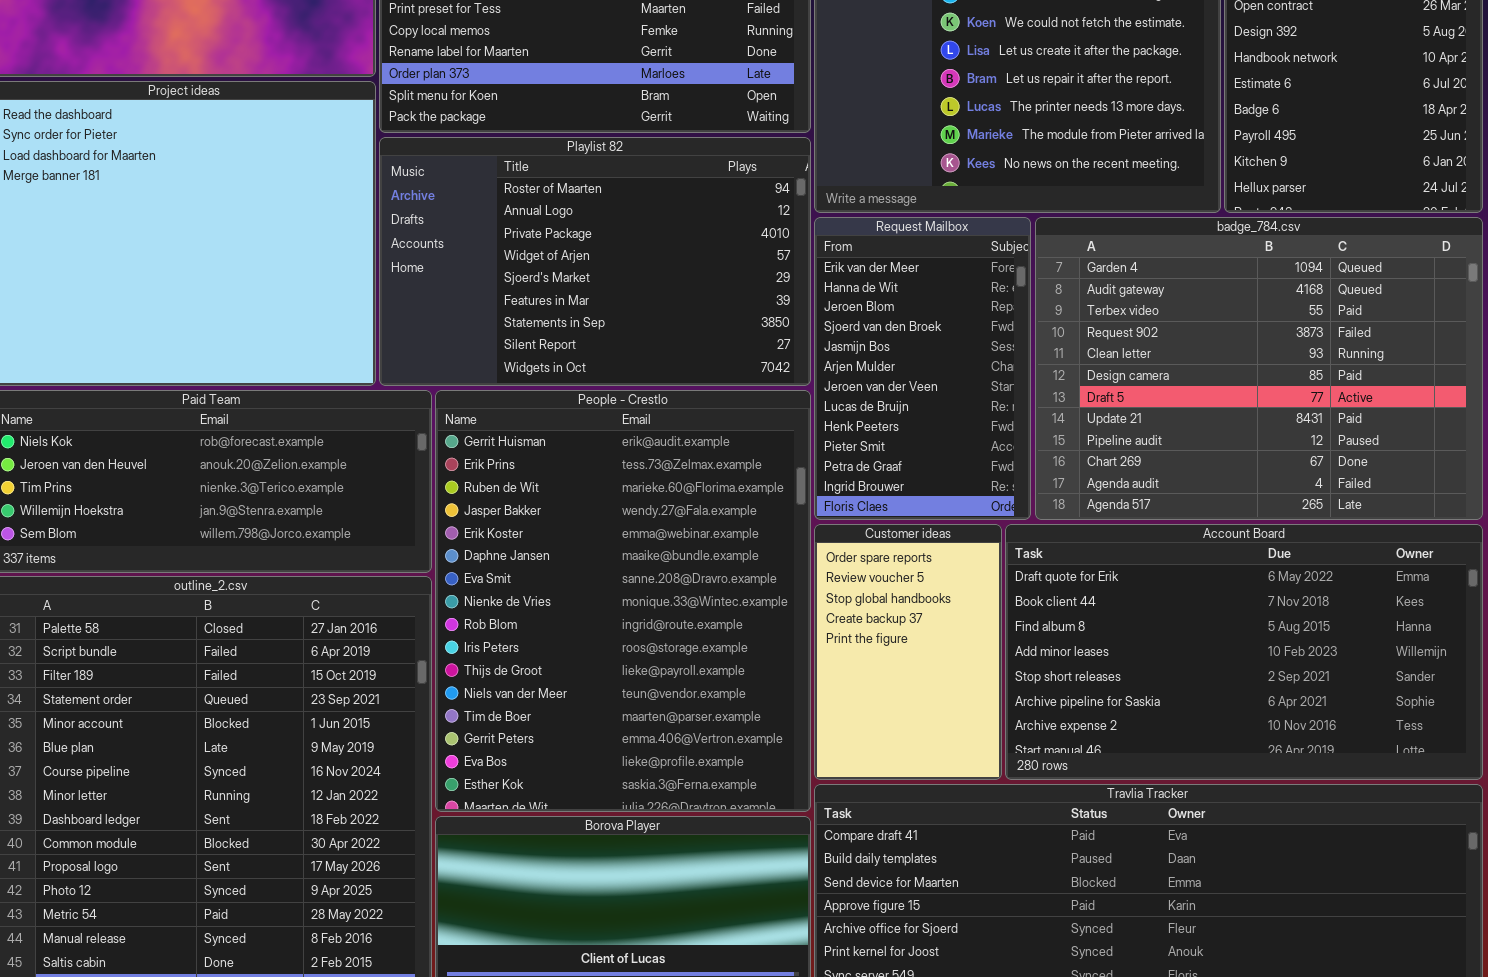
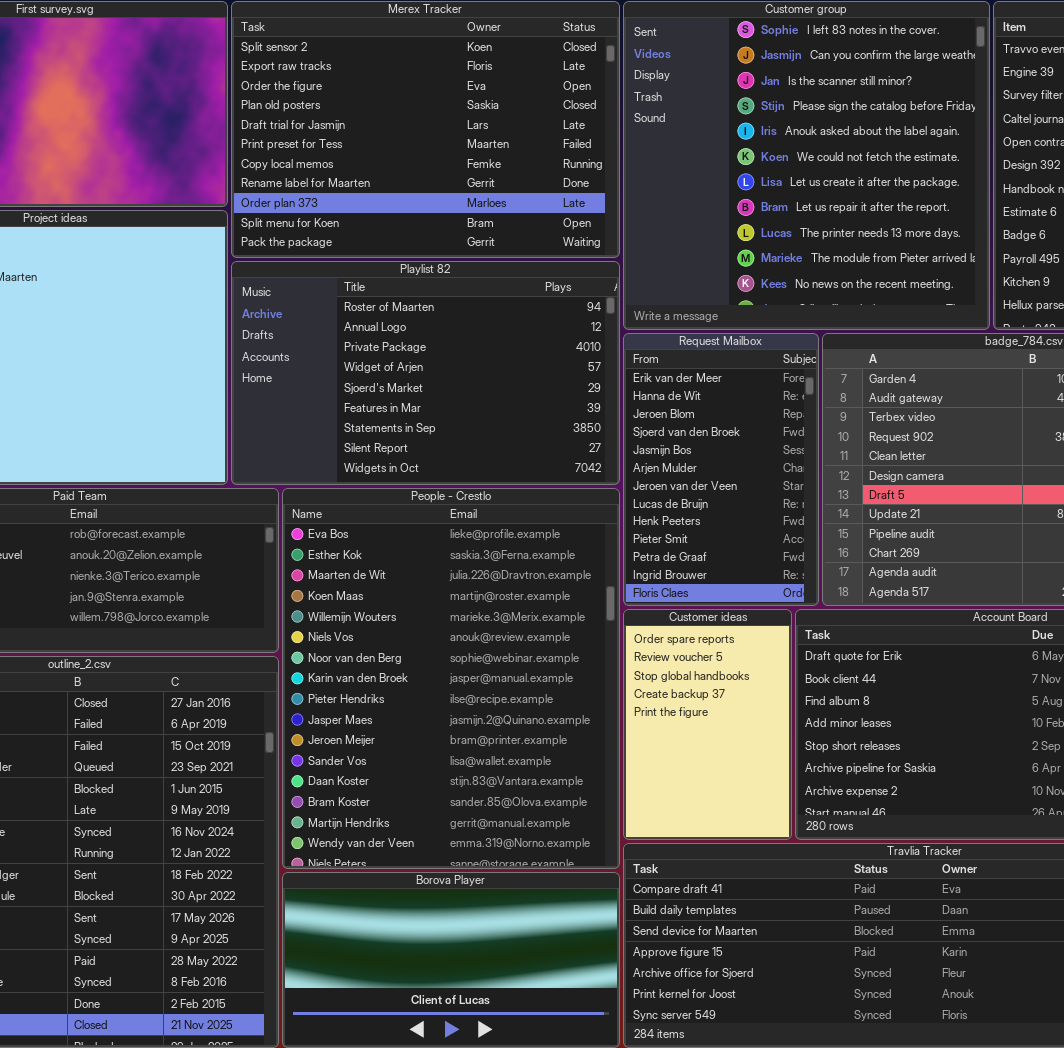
People - Crestlo: [435,390,811,812] -> [282,488,620,869], scrolled down 14 rows

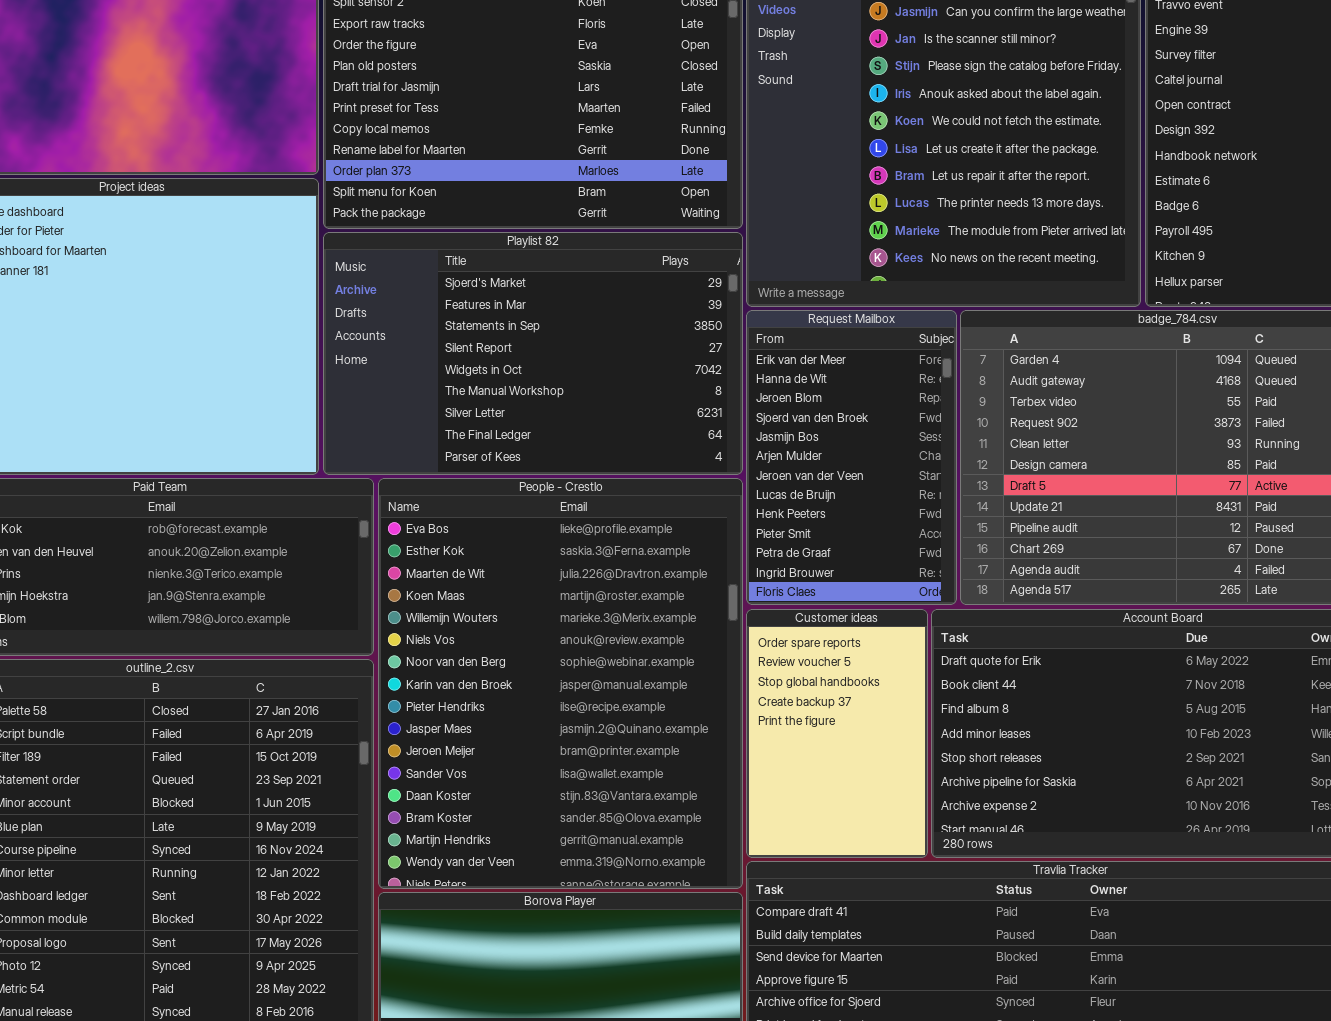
Playlist 82: [231,261,620,485] -> [323,232,743,475], scrolled down 4 rows

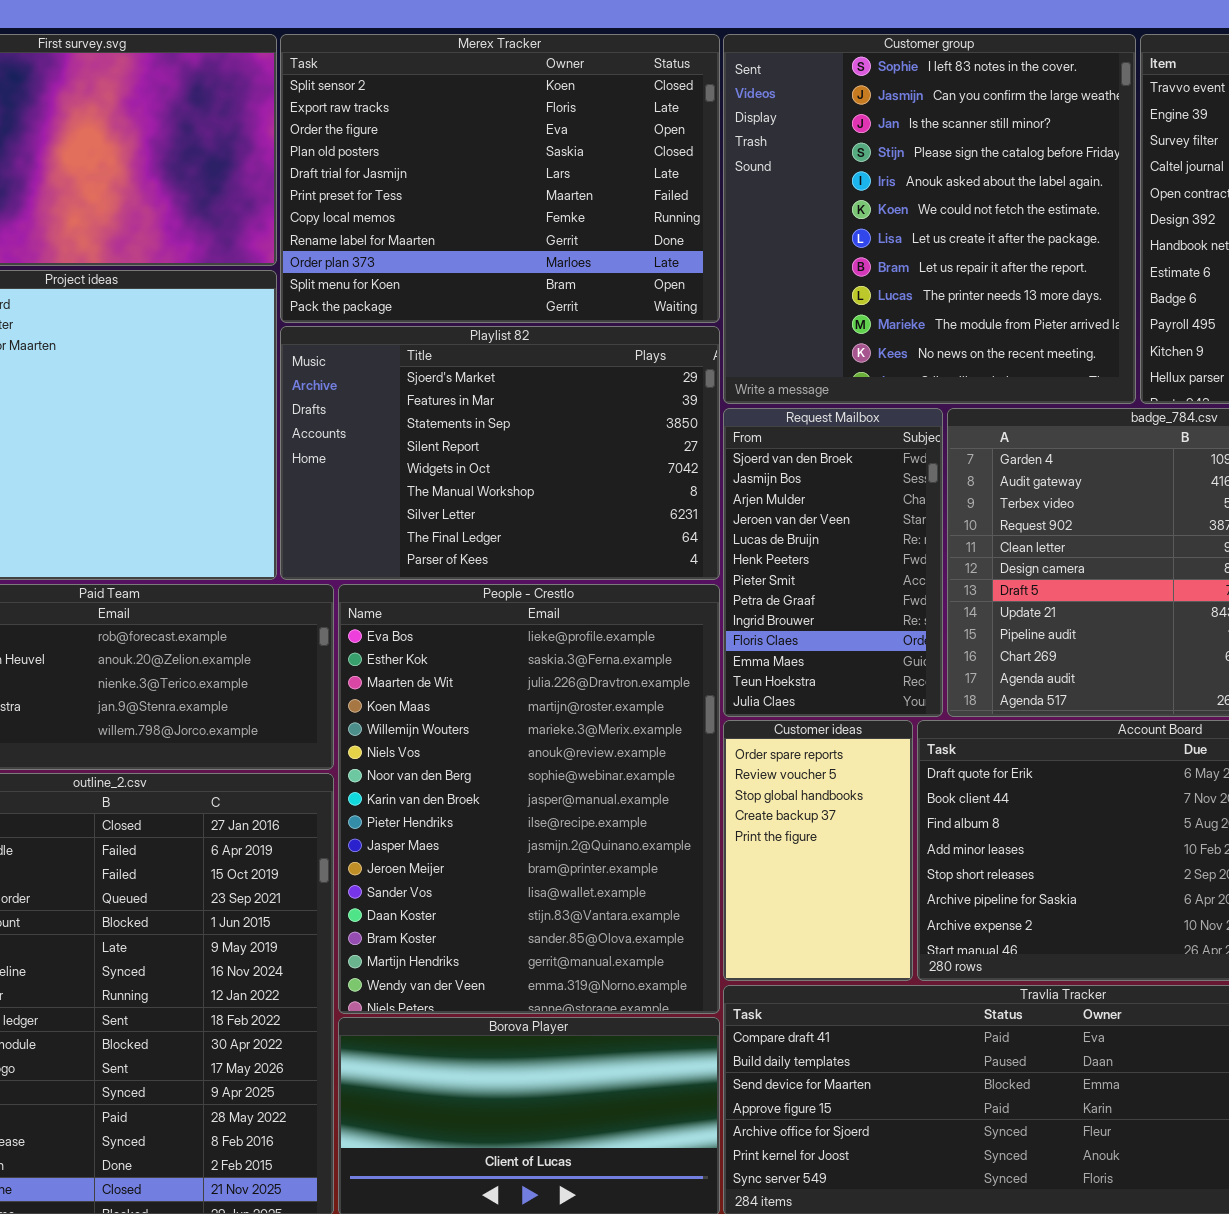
Request Mailbox: [746,310,957,605] -> [723,408,943,717], scrolled down 3 rows

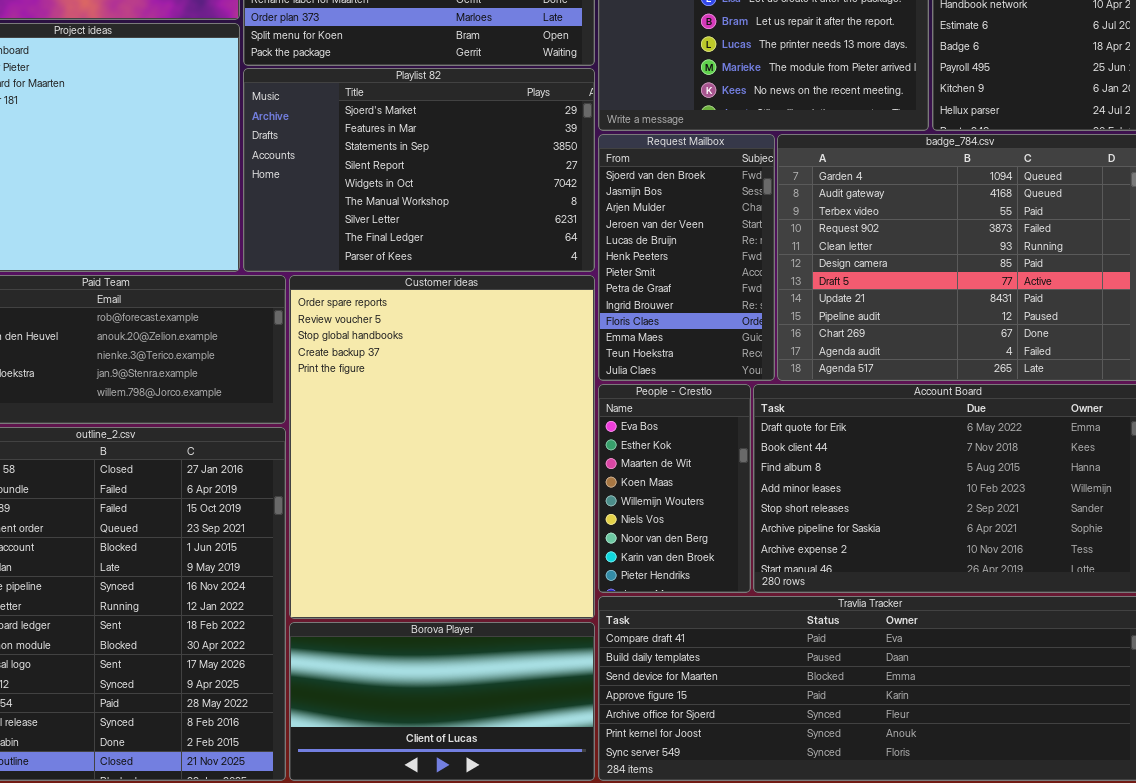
People - Crestlo: [338,584,720,1014] -> [598,384,751,593], moved, resized
Customer ideas: [723,720,913,981] -> [289,275,595,619], moved, resized

